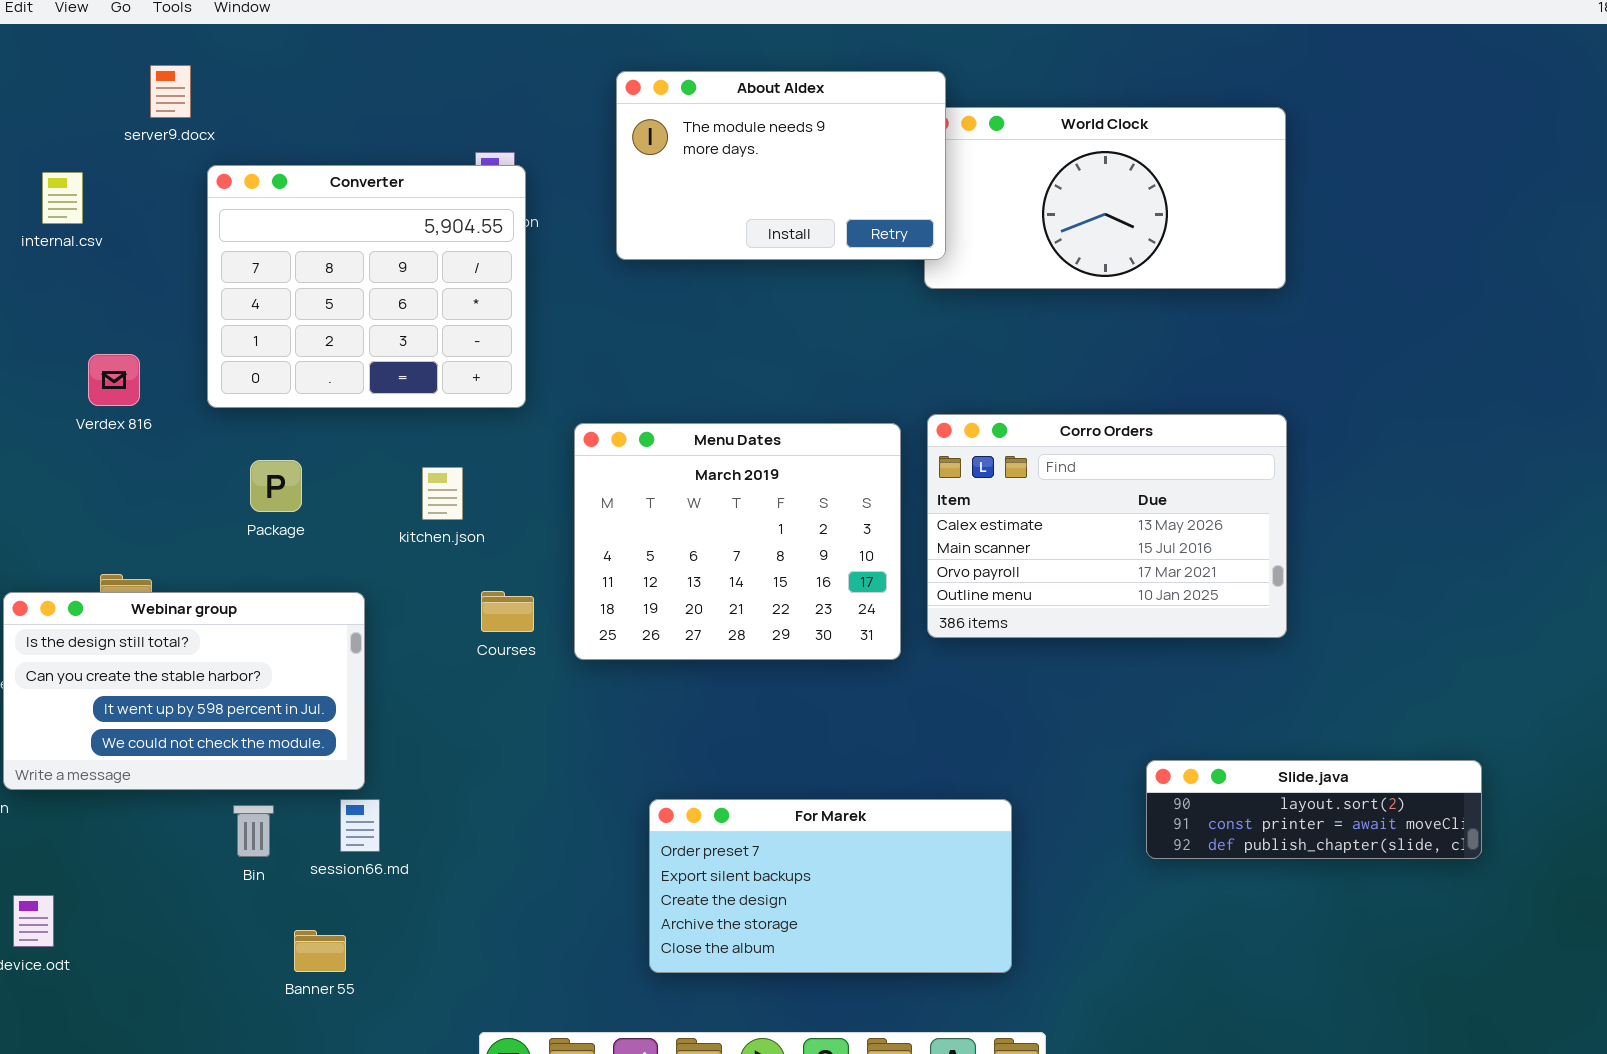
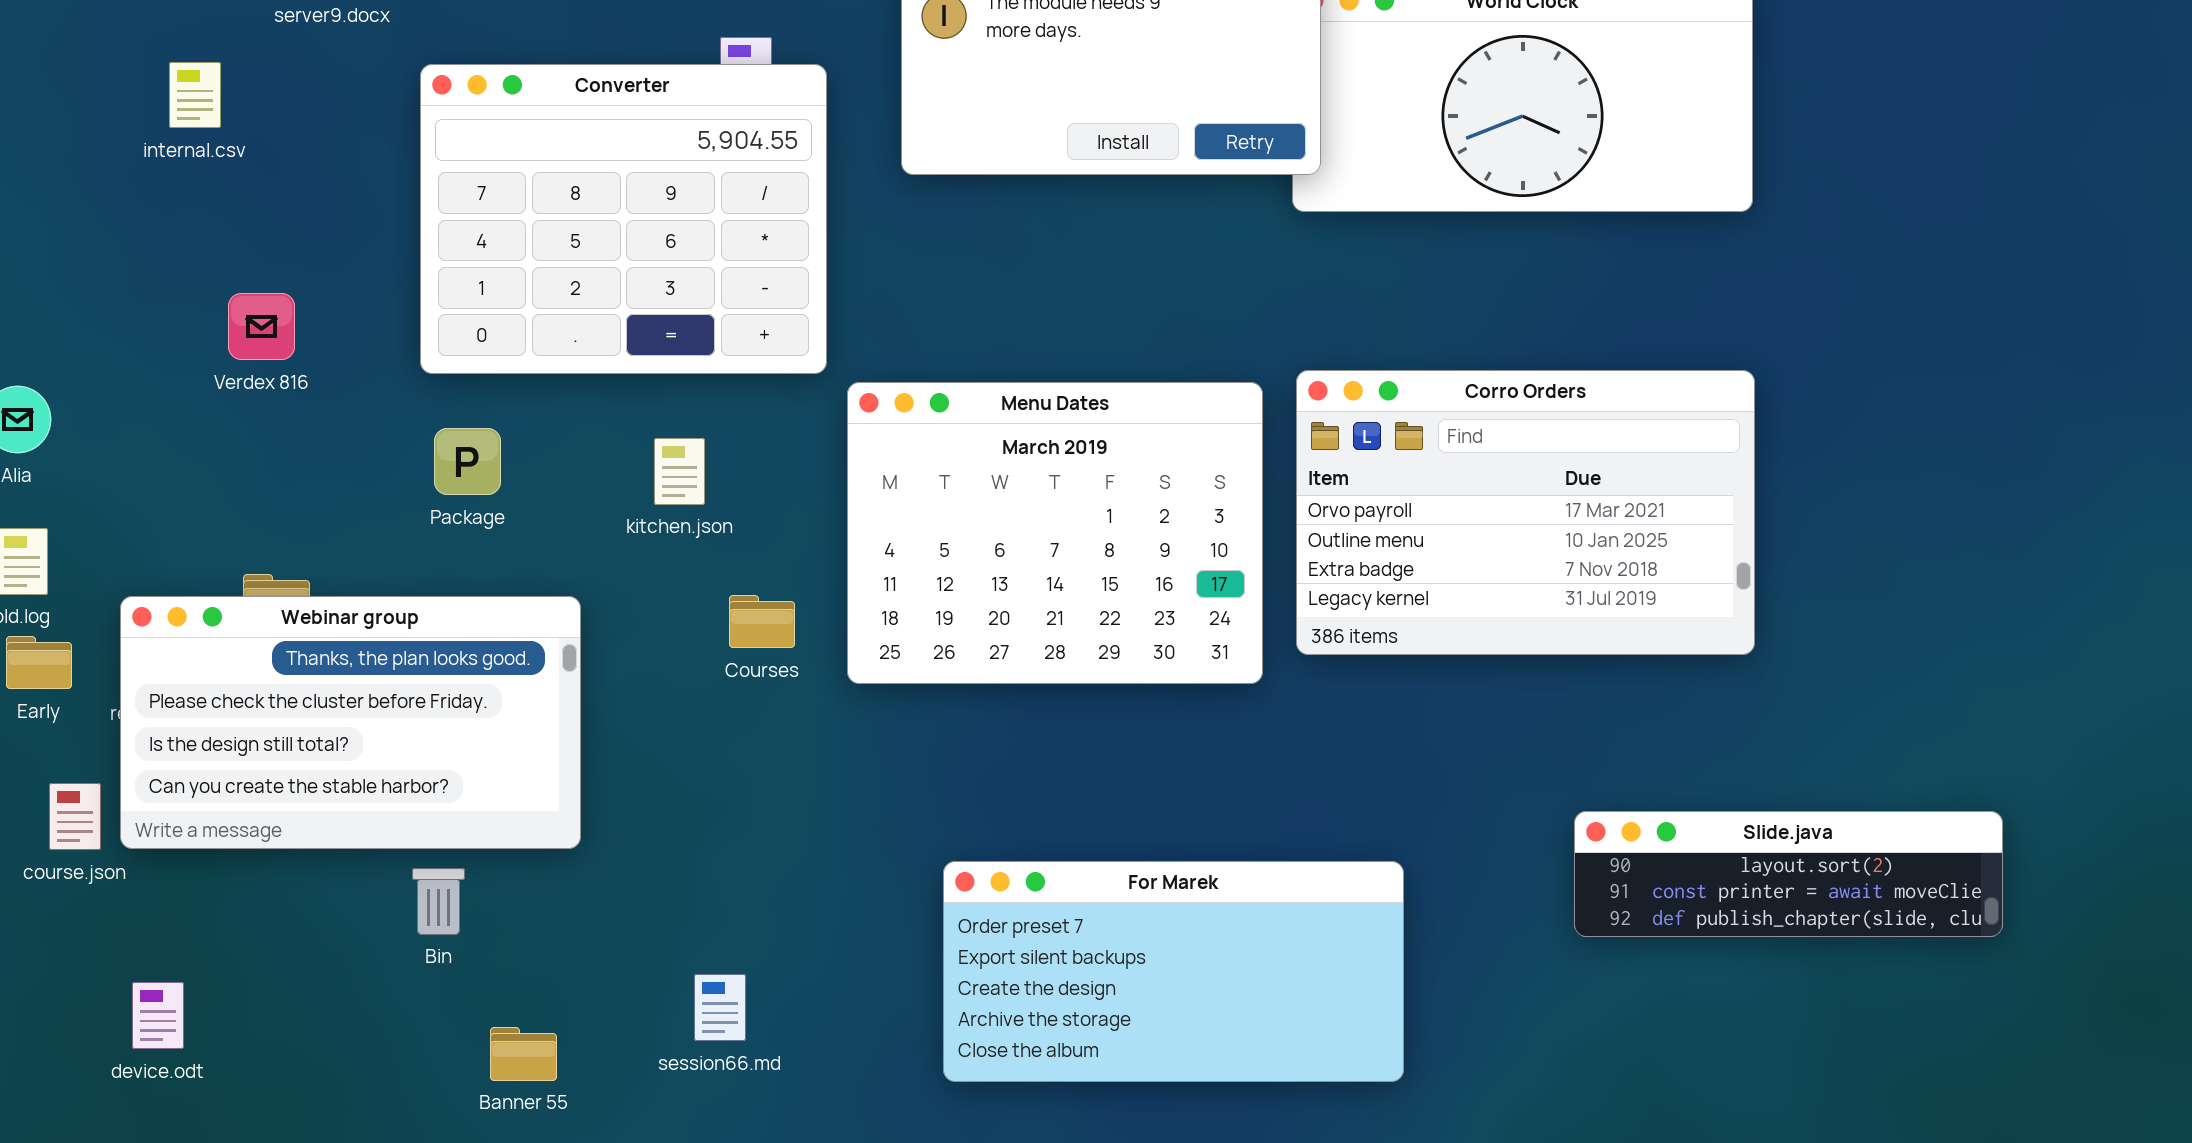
Converter: [207,165,526,408] -> [420,64,827,374], moved
Corro Orders: [927,414,1287,638] -> [1296,370,1755,655], scrolled down 2 rows
Webinar group: [3,592,365,790] -> [120,596,581,849], scrolled up 2 rows
session66.md: [340,799,380,852] -> [694,974,746,1041], moved

